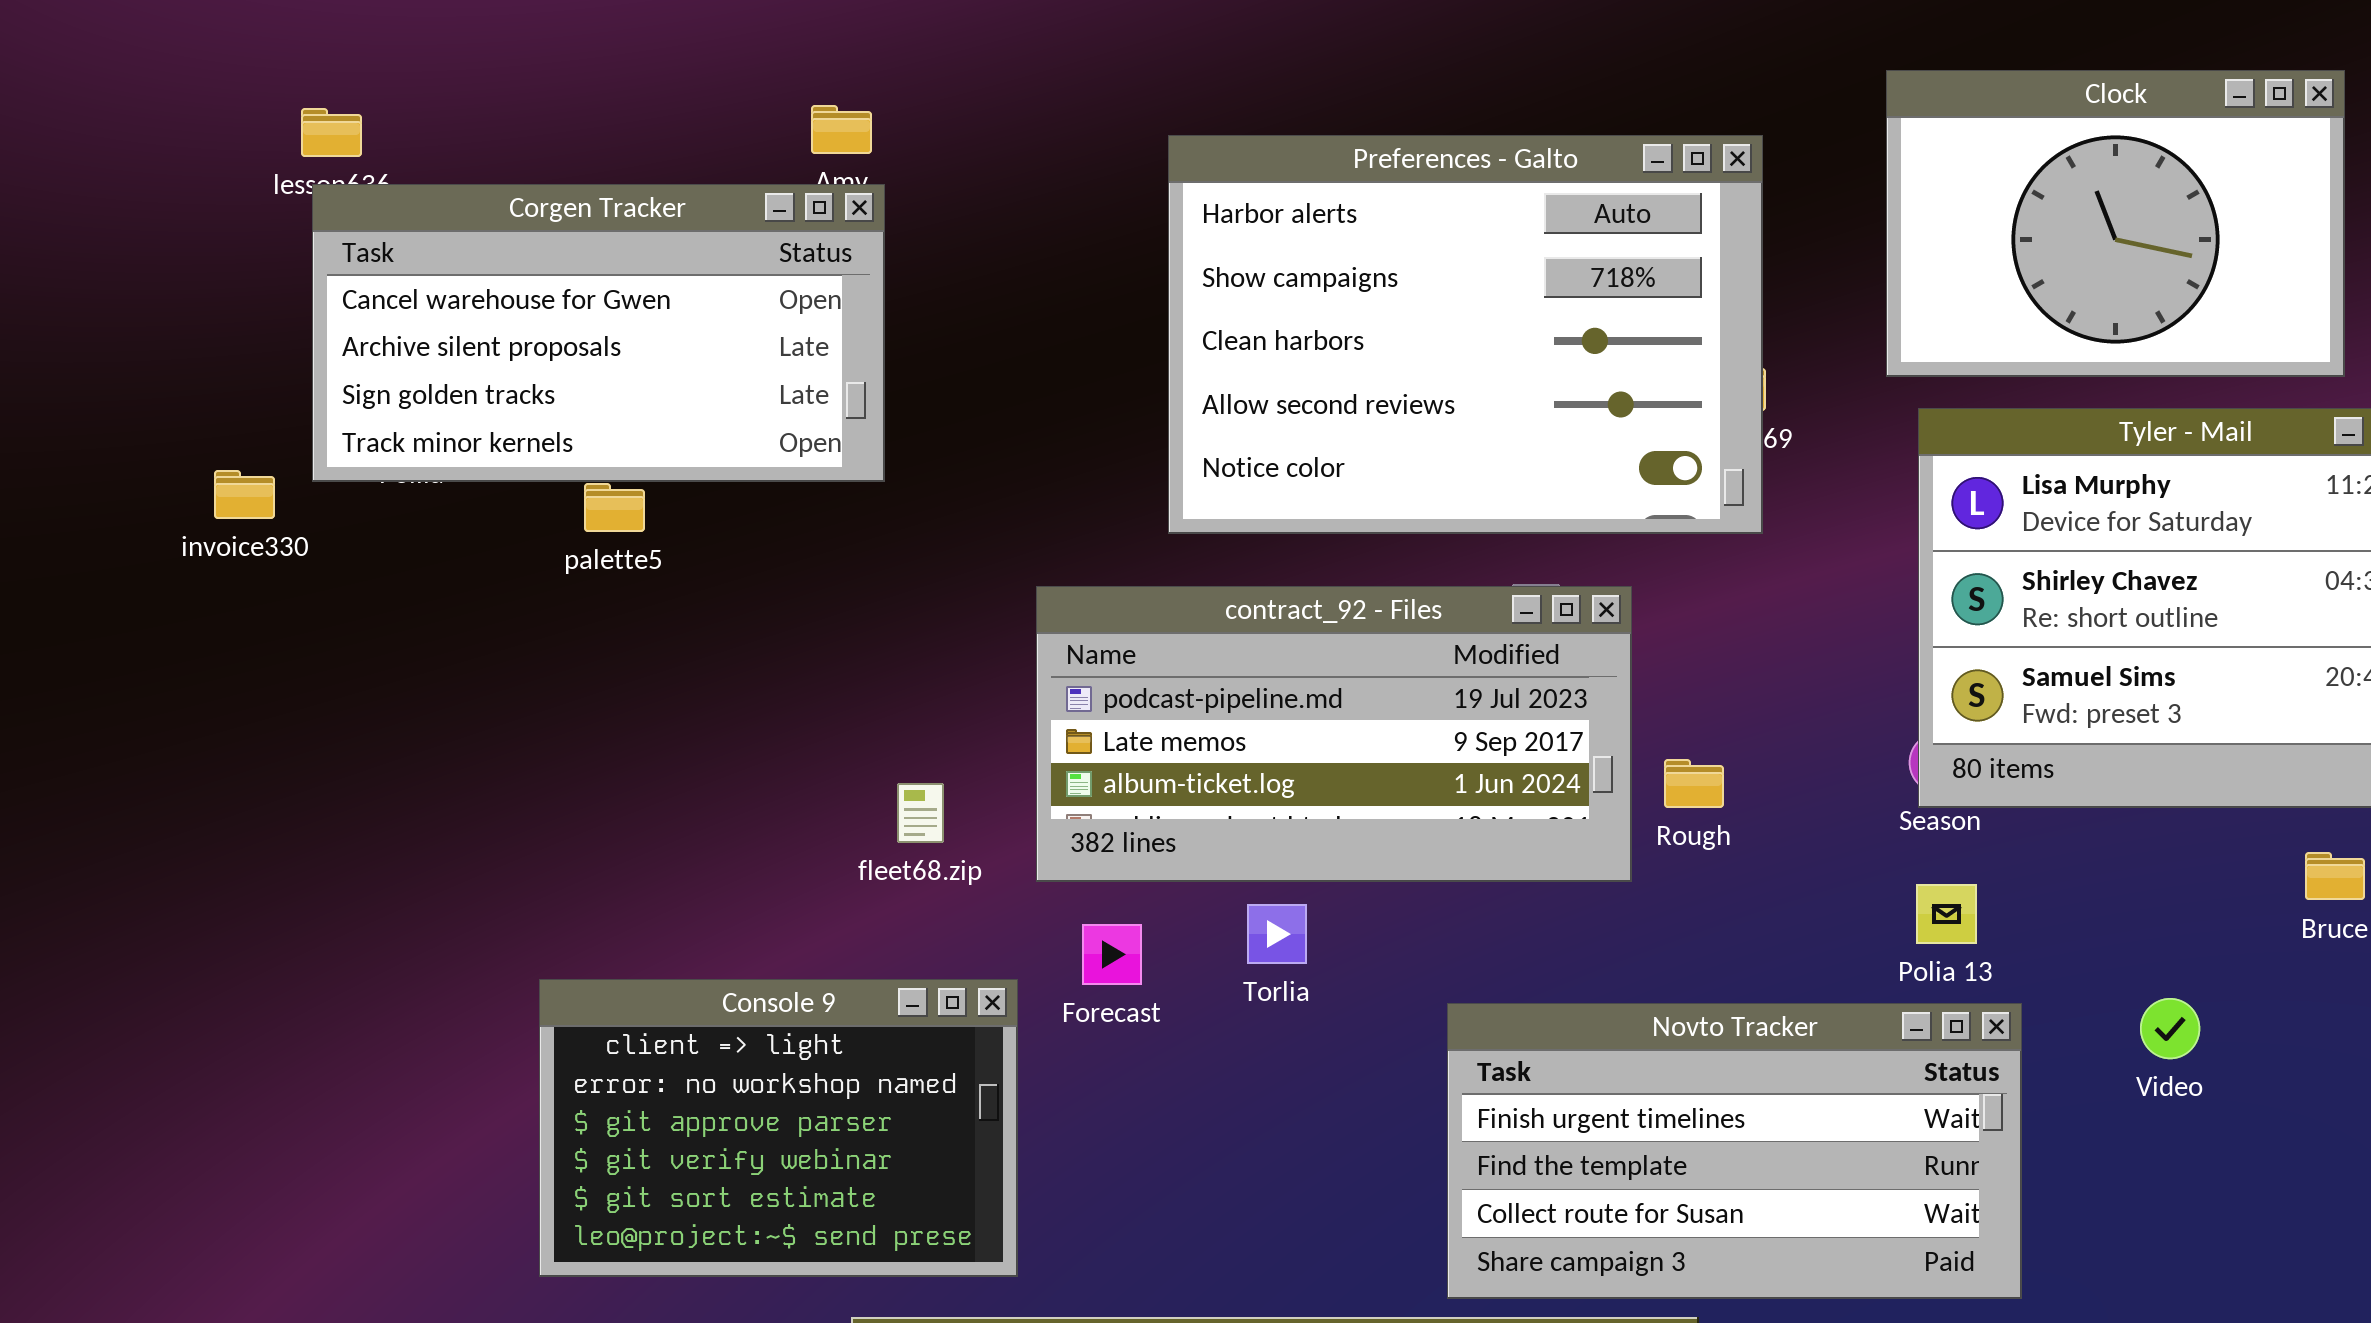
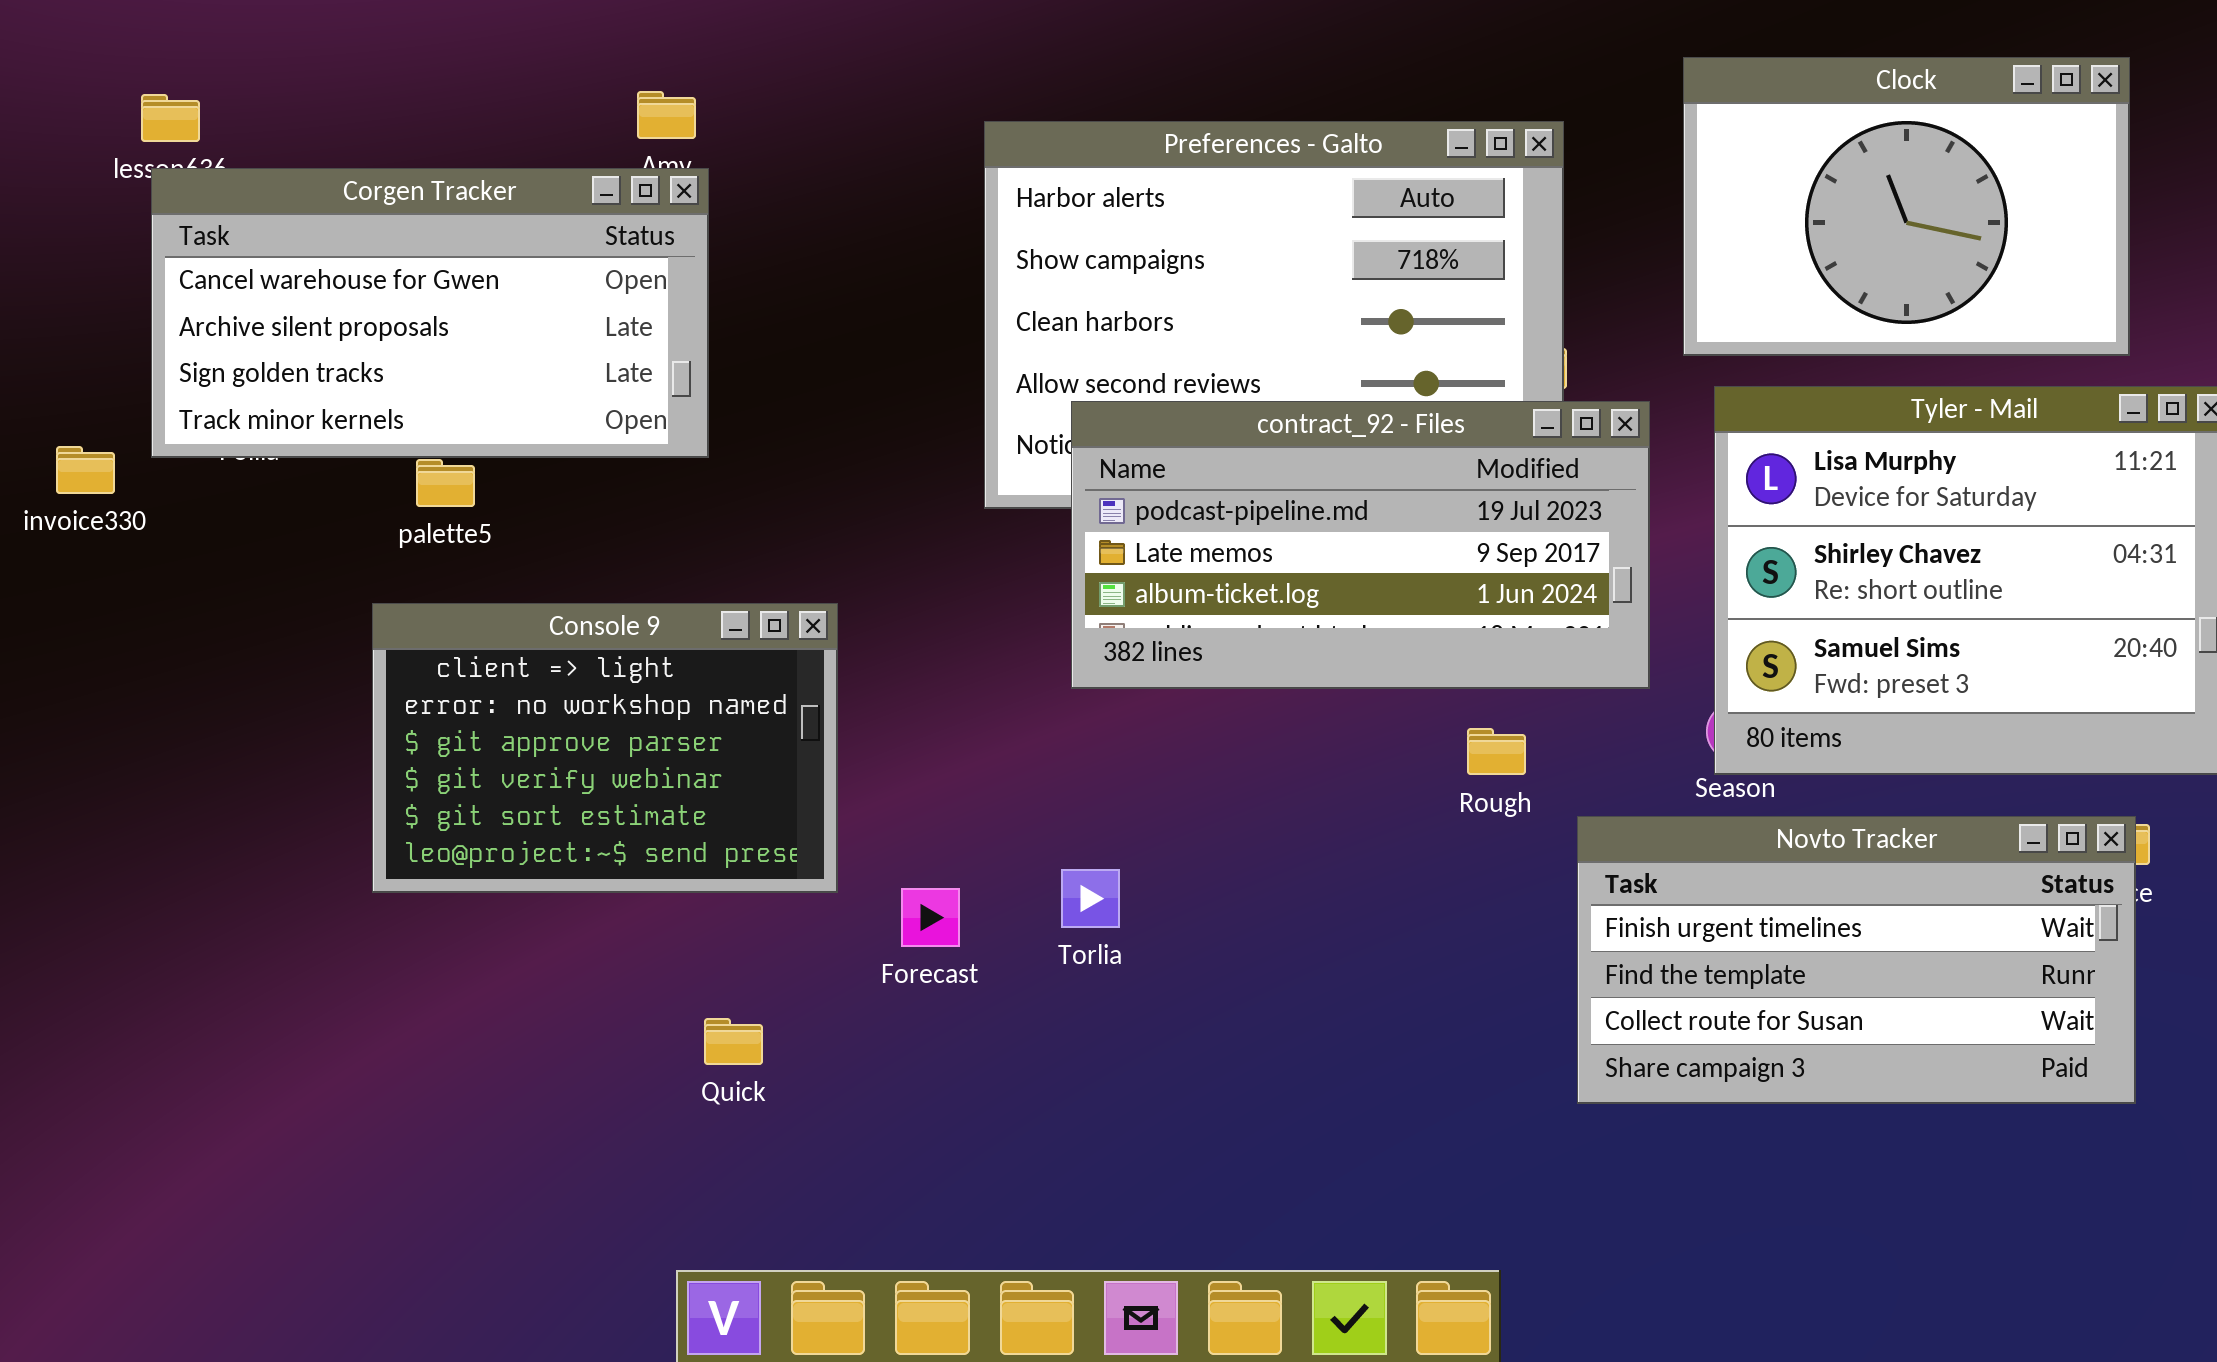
contract_92 - Files: [1036,586,1632,882] -> [1071,401,1650,689], moved
Console 9: [539,979,1018,1277] -> [372,603,838,893], moved
Novto Tracker: [1447,1003,2022,1299] -> [1577,816,2136,1104], moved

